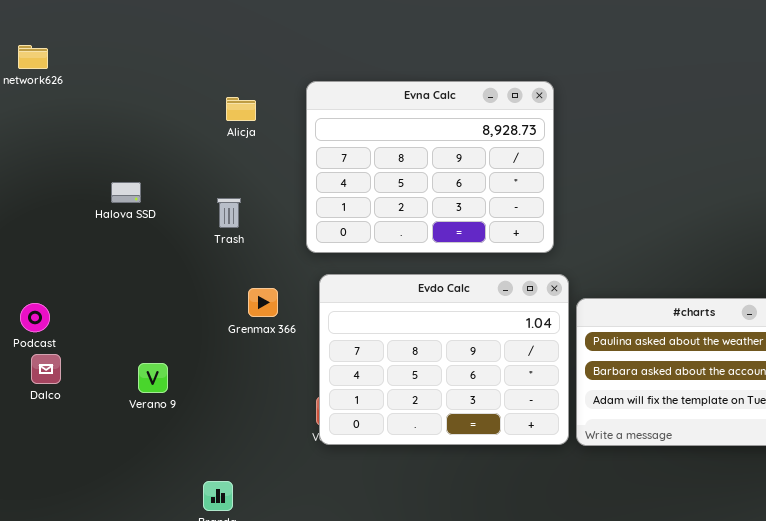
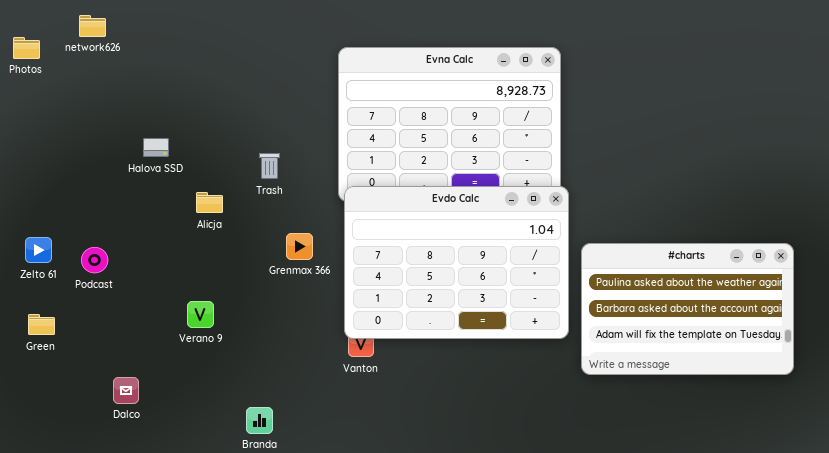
Alicja: [226,97,256,121] -> [196,192,223,213], moved
Halova SSD: [111,182,141,203] -> [143,138,169,157], moved
Evdo Calc: [319,274,569,445] -> [344,186,569,339], moved
Dalco: [31,354,61,384] -> [113,377,139,404], moved

